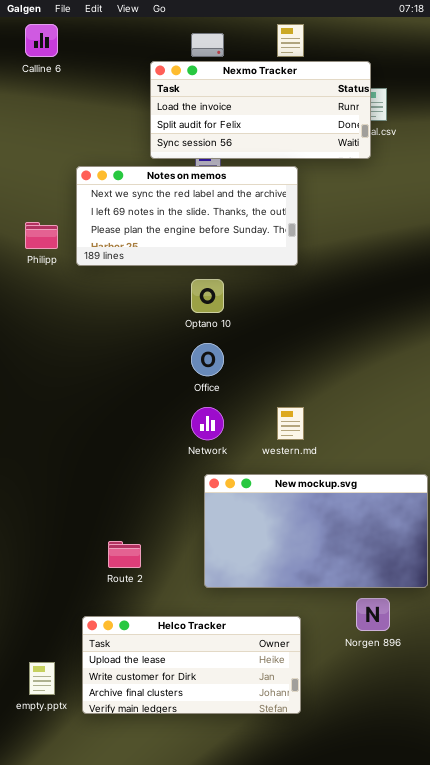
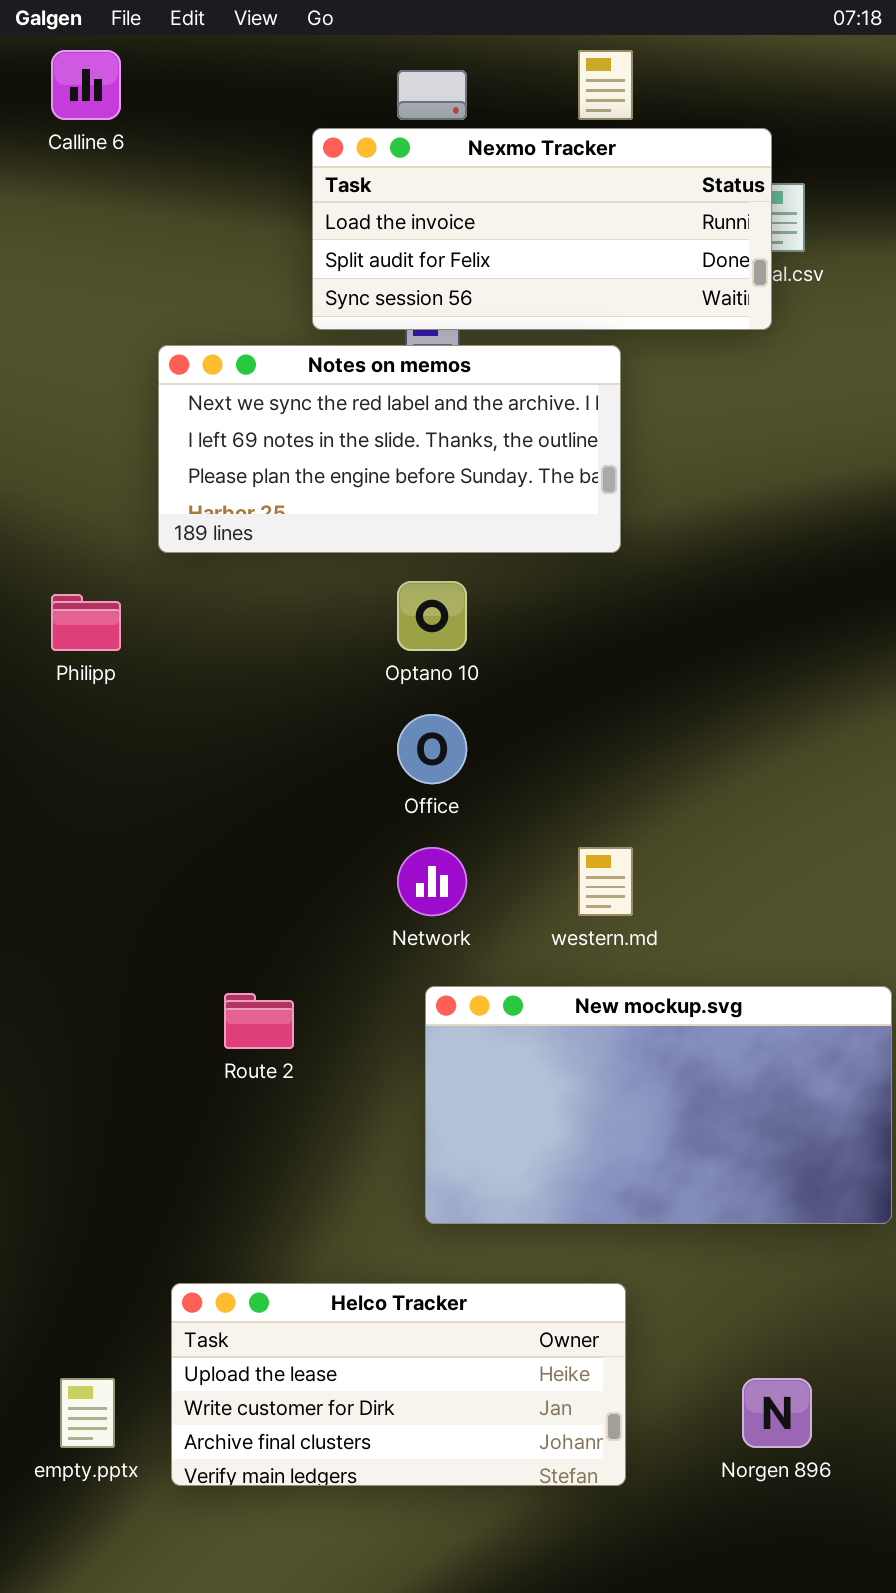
Philipp: [25,222,58,249] -> [51,594,121,651], moved
Route 2: [108,541,141,568] -> [224,993,294,1049], moved
Norgen 896: [356,598,390,631] -> [742,1378,812,1448], moved

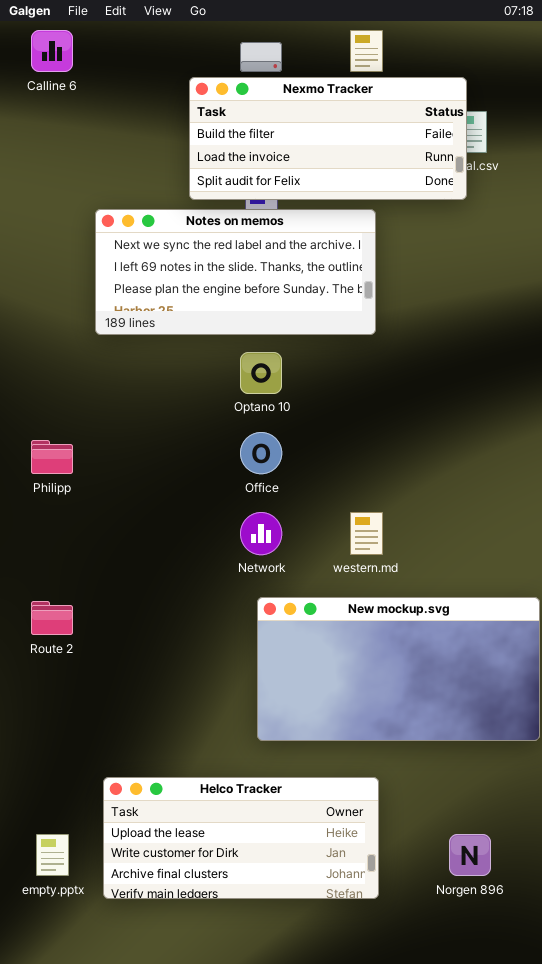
Nexmo Tracker: [312,128,772,330] -> [189,77,467,200], scrolled up 1 row
Philipp: [51,594,121,651] -> [31,440,73,474], moved
Route 2: [224,993,294,1049] -> [31,601,73,635], moved

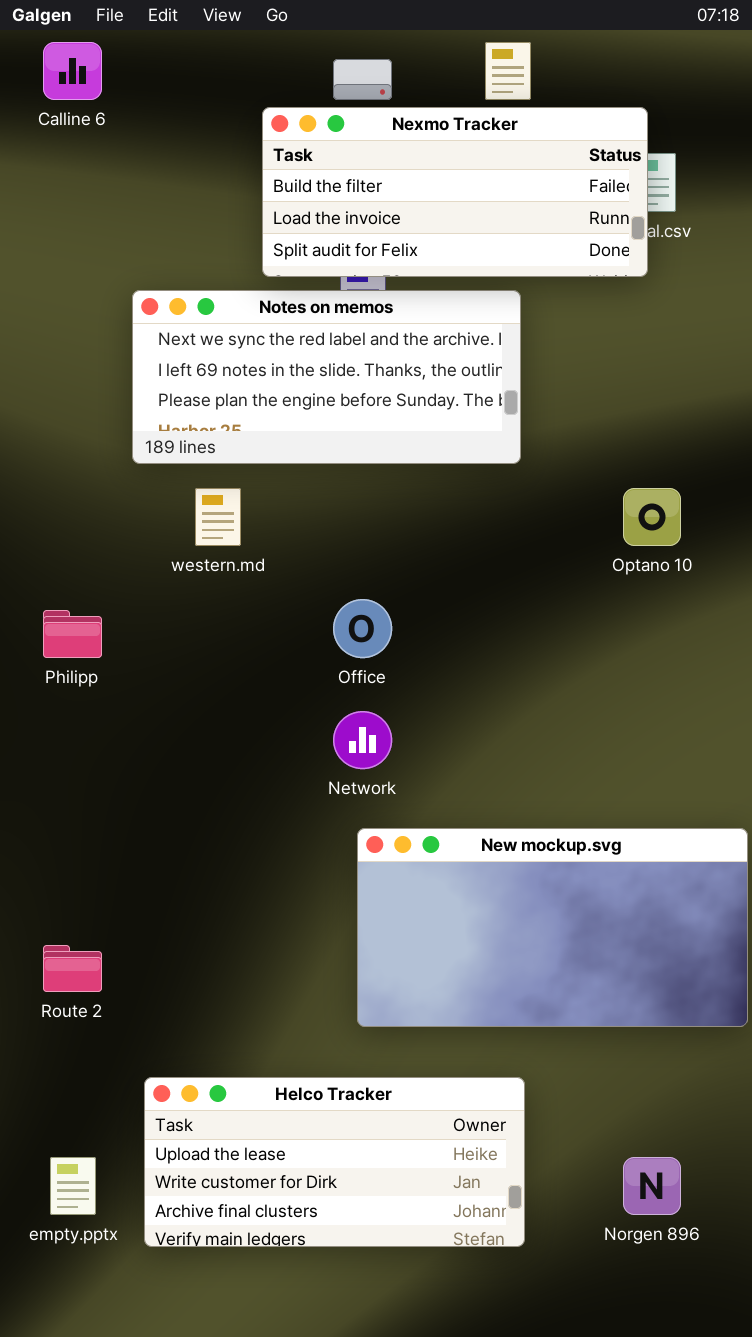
Optano 10: [240,352,282,394] -> [623,488,681,546], moved
western.md: [350,512,383,555] -> [195,488,241,546], moved
Route 2: [31,601,73,635] -> [43,945,102,992], moved

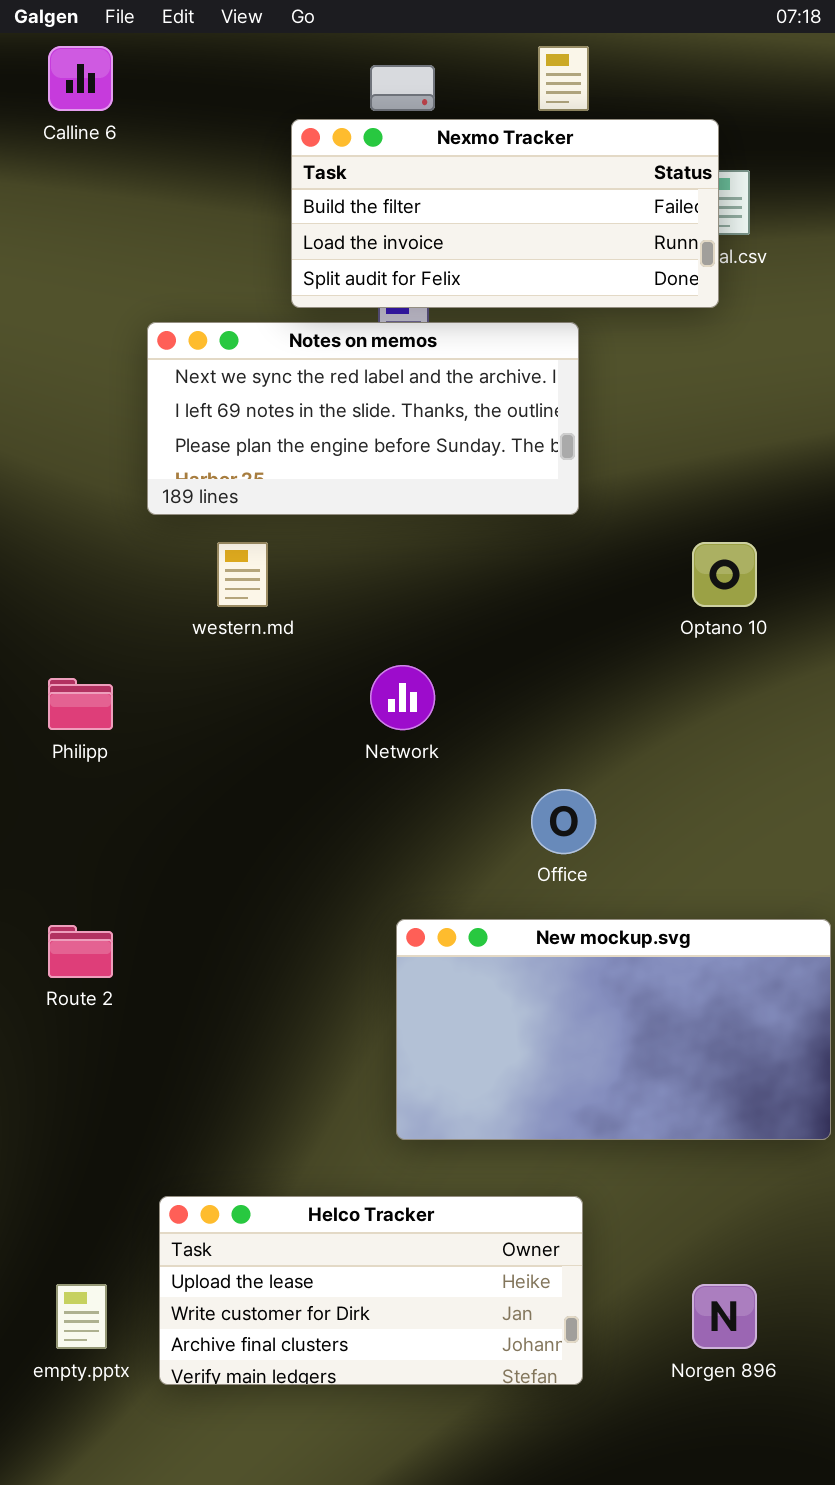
Office: [333,599,392,658] -> [531,789,596,854], moved
Network: [333,711,392,769] -> [370,665,435,730], moved
Route 2: [43,945,102,992] -> [48,925,113,978], moved

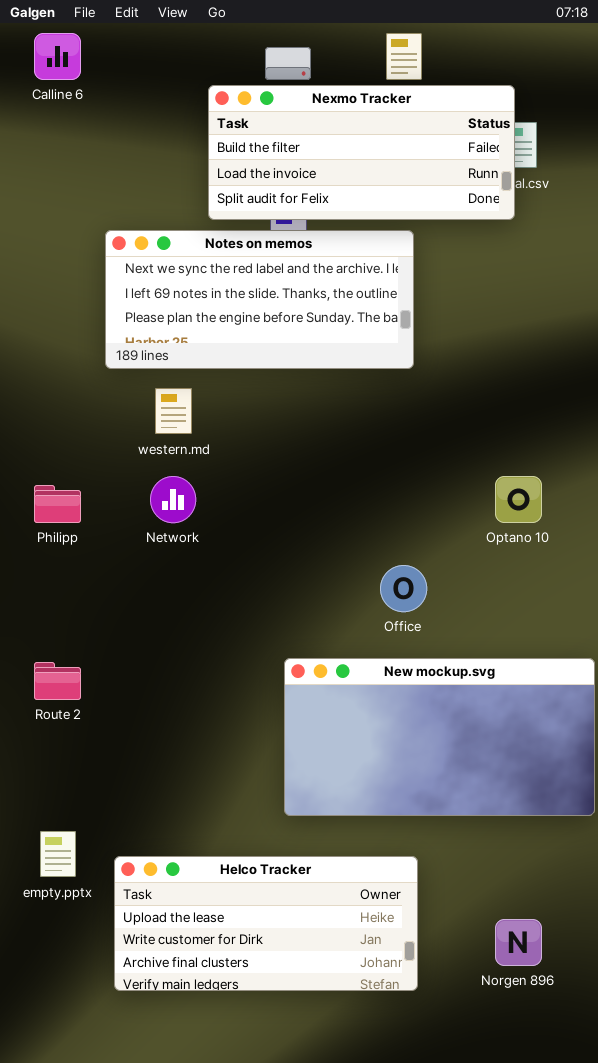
Optano 10: [692,542,757,607] -> [495,476,542,523], moved
Network: [370,665,435,730] -> [150,476,196,523], moved
empty.pptx: [56,1284,107,1349] -> [40,831,76,877], moved

